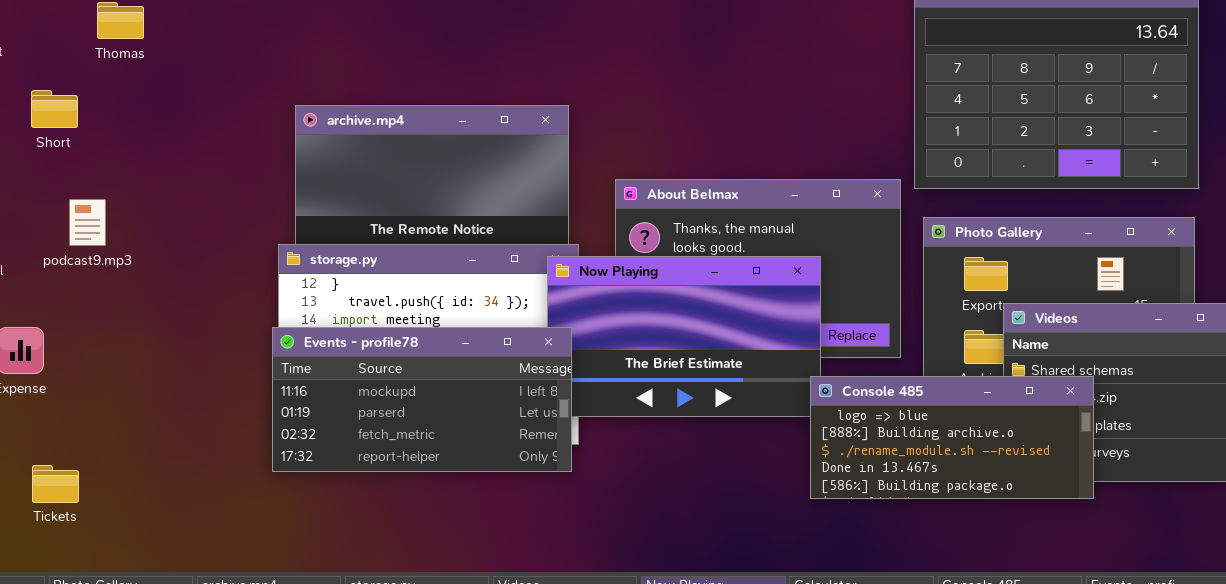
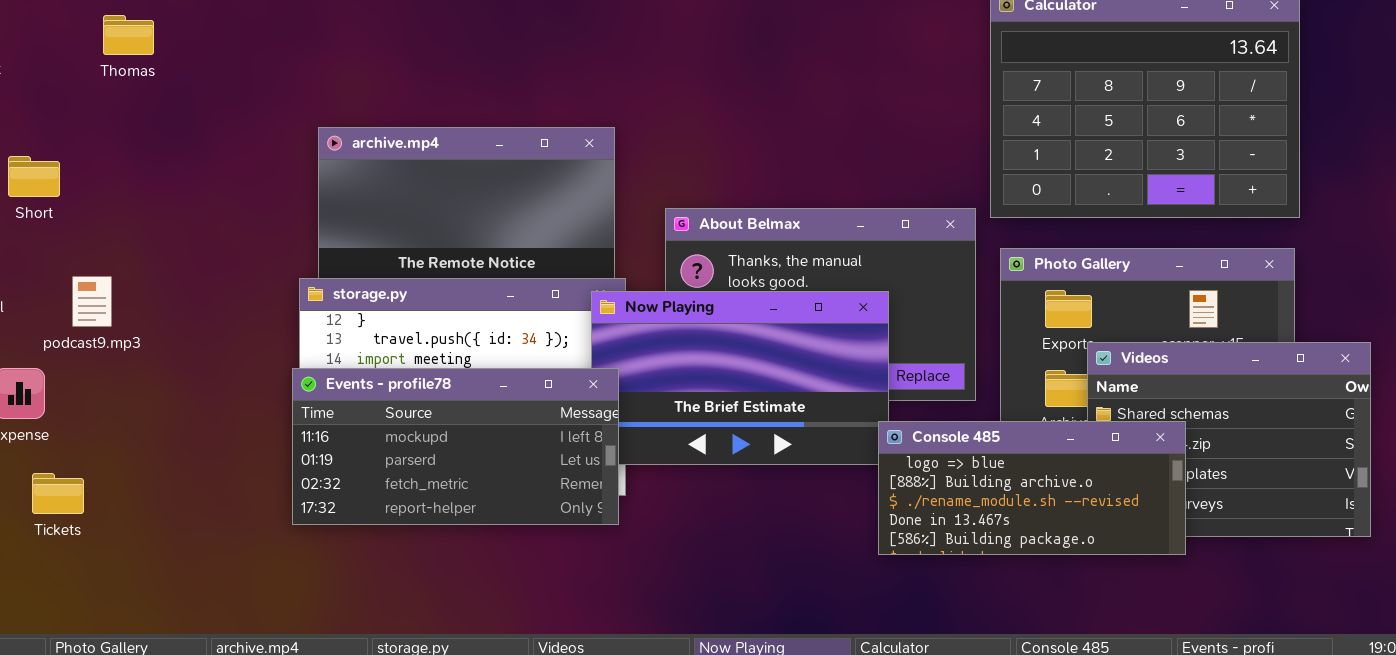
Short: [31,90,78,128] -> [8,156,60,197], moved
podcast9.mp3: [69,199,106,246] -> [72,276,112,327], moved
Tickets: [32,465,79,503] -> [32,473,84,514], moved

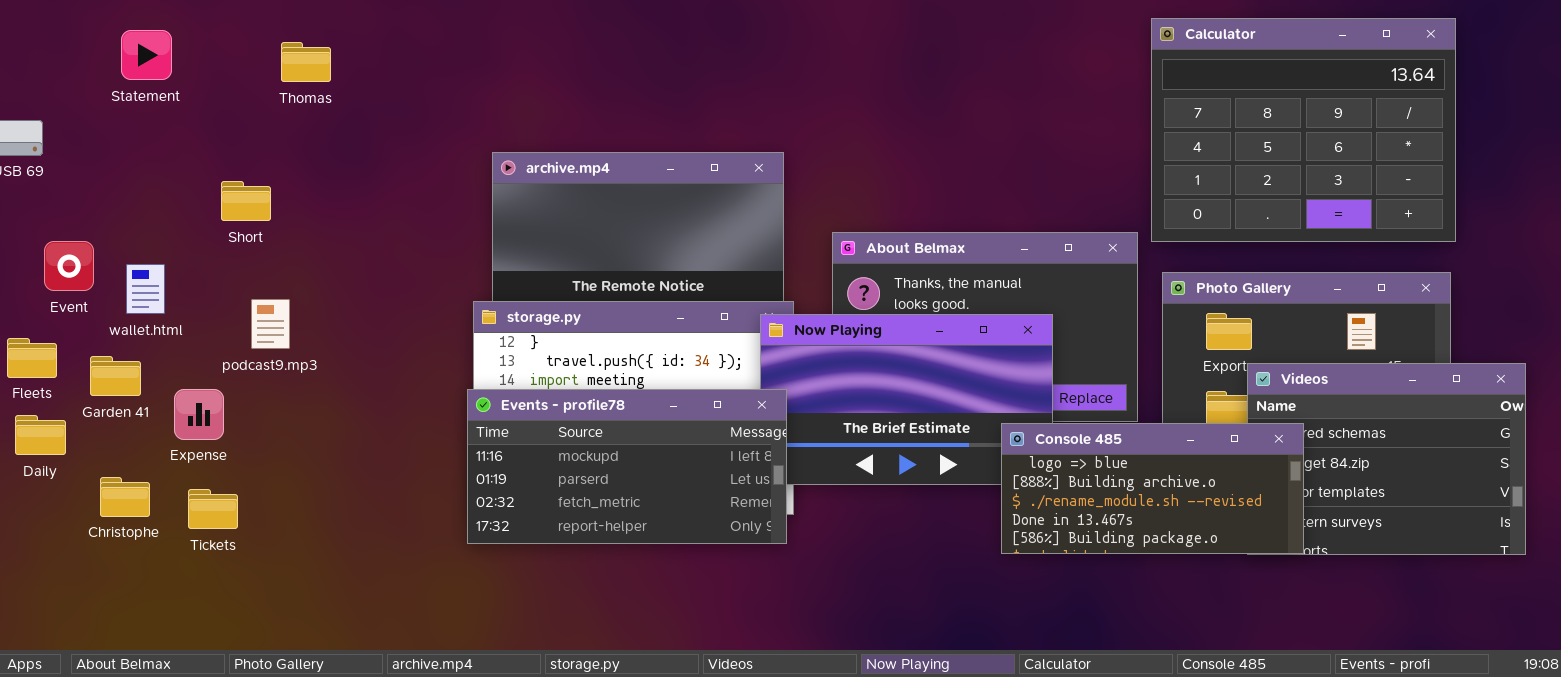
Short: [8,156,60,197] -> [221,181,271,221], moved
Console 485: [878,421,1186,555] -> [1001,423,1304,554], moved
Tickets: [32,473,84,514] -> [188,489,238,529], moved

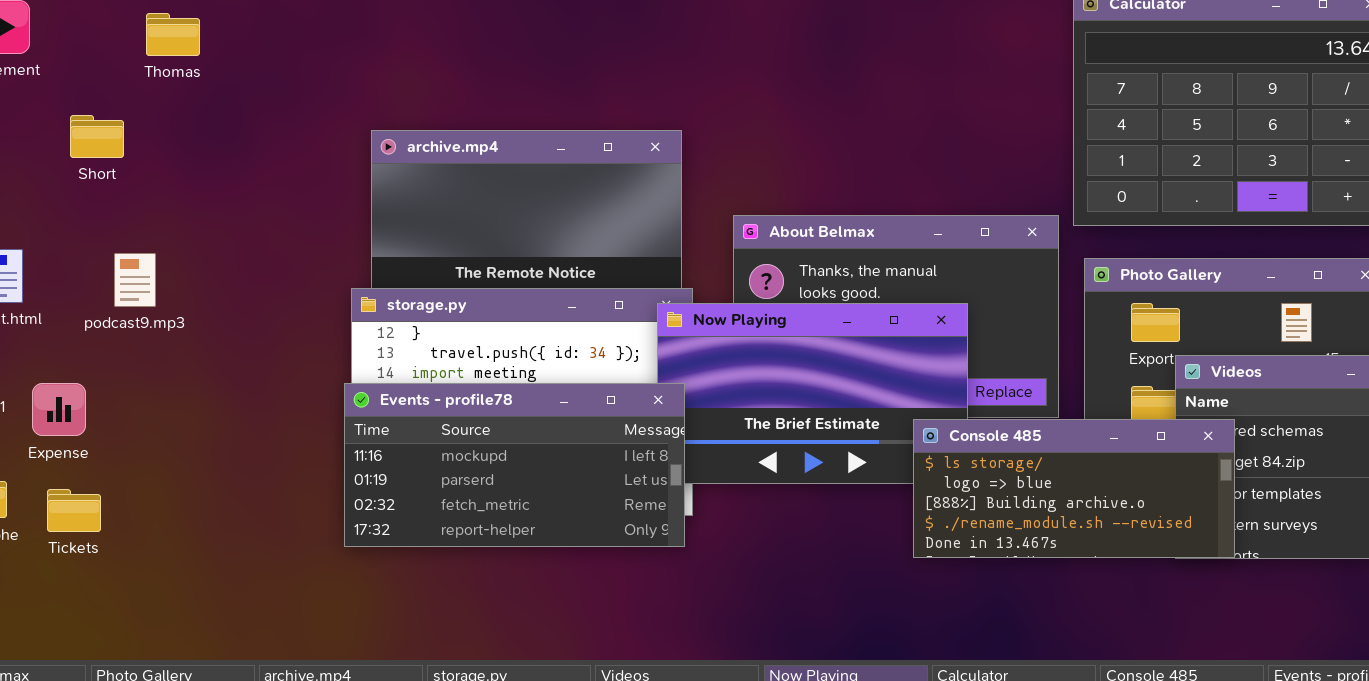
Short: [221,181,271,221] -> [70,115,124,158], moved
podcast9.mp3: [251,299,290,349] -> [114,253,156,307], moved
Console 485: [1001,423,1304,554] -> [913,419,1235,558], scrolled up 1 row

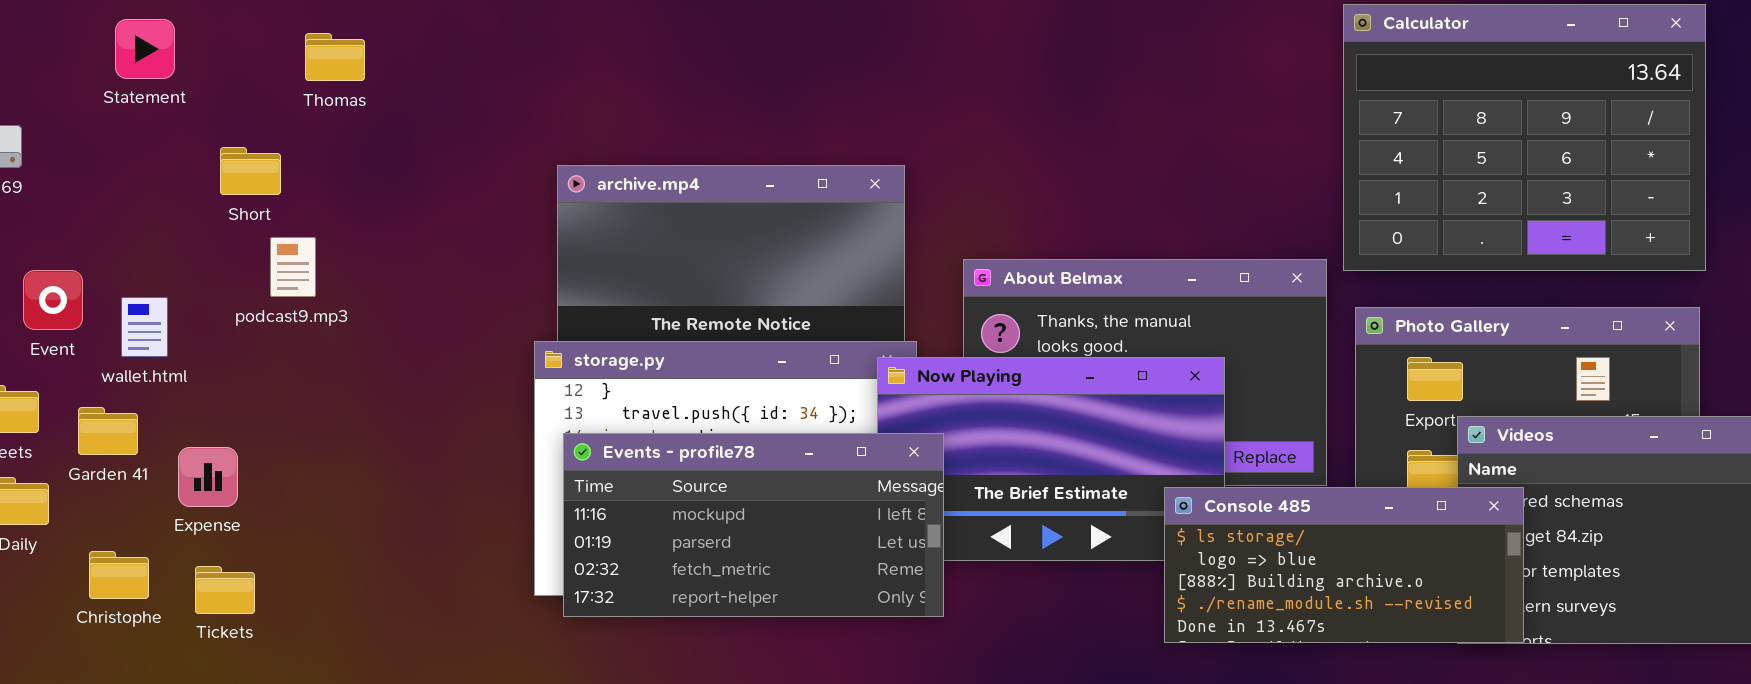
podcast9.mp3: [114,253,156,307] -> [270,237,316,297], moved
Events - profile78: [344,383,685,547] -> [563,433,944,617], moved

